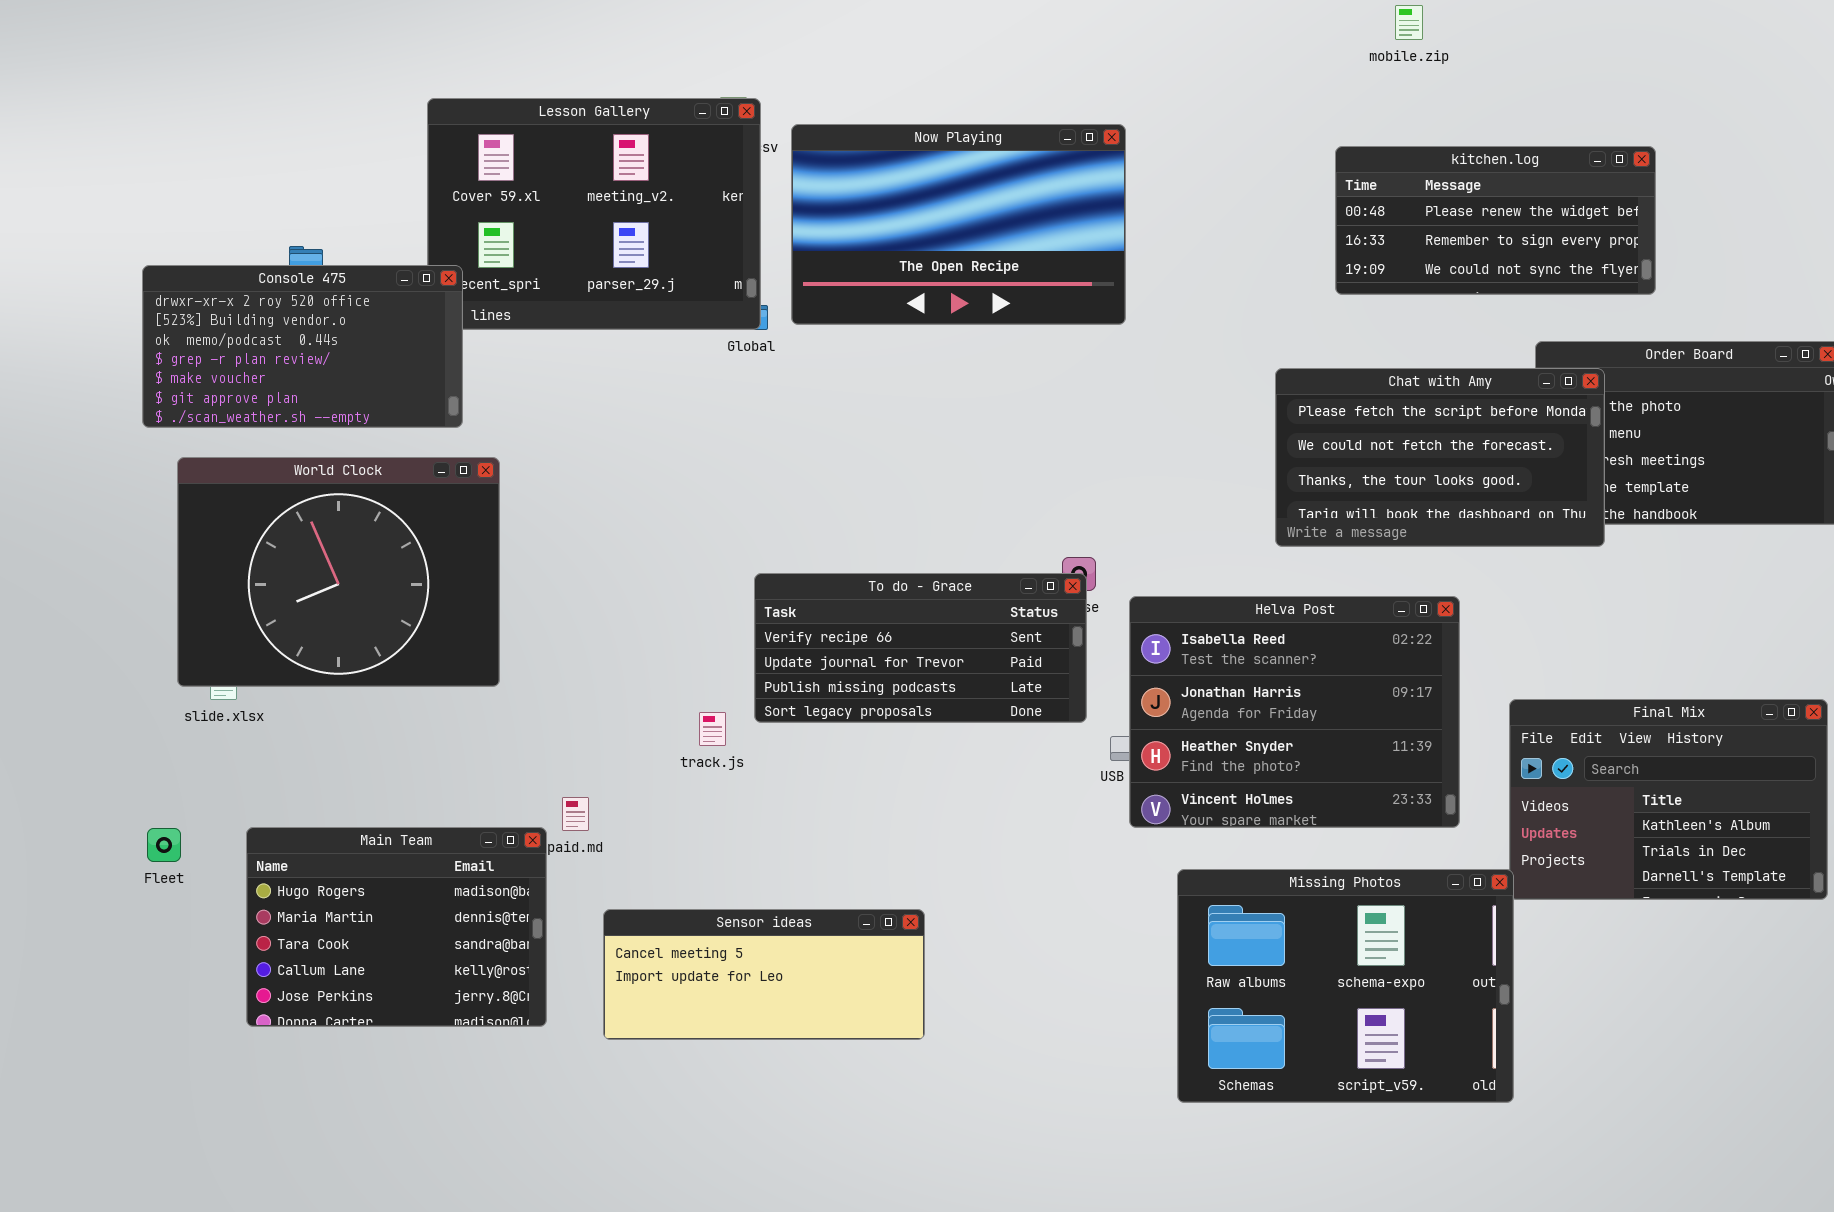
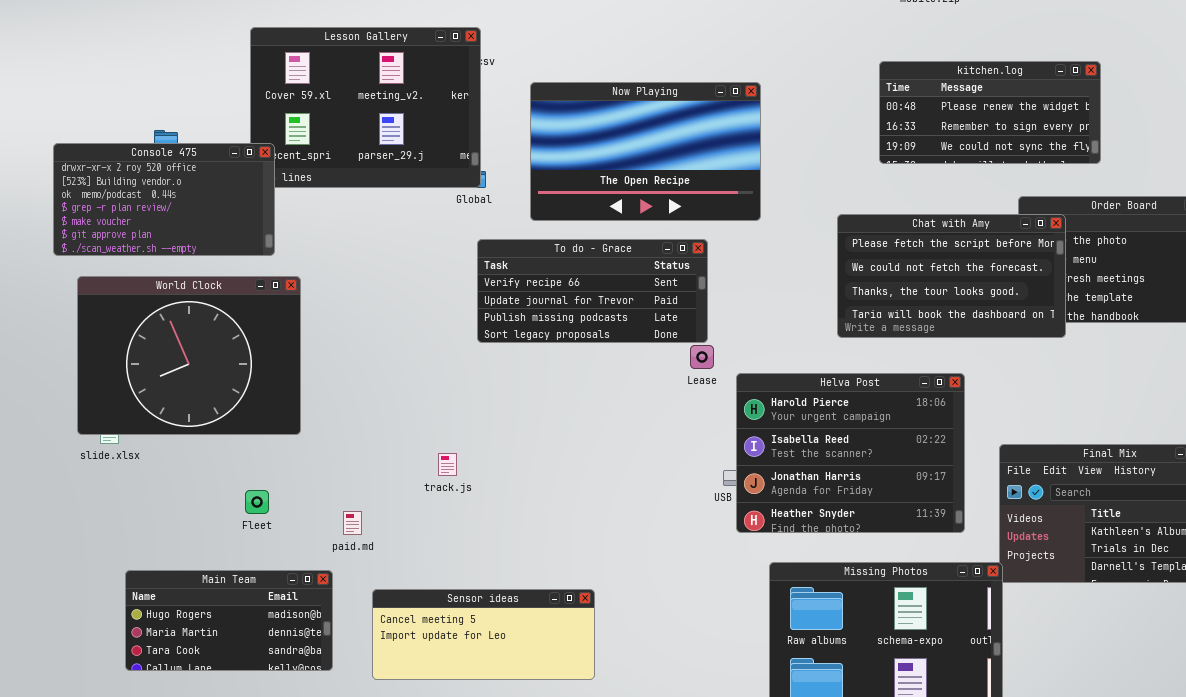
Now Playing: [791,124,1126,325] -> [530,82,761,221], moved
To do - Grace: [754,573,1087,723] -> [477,239,708,343], moved
Helva Post: [1129,596,1460,828] -> [736,373,965,533], scrolled up 1 row
Main Team: [246,827,547,1027] -> [125,570,333,671], resized
Fleet: [147,828,181,862] -> [245,490,269,514], moved

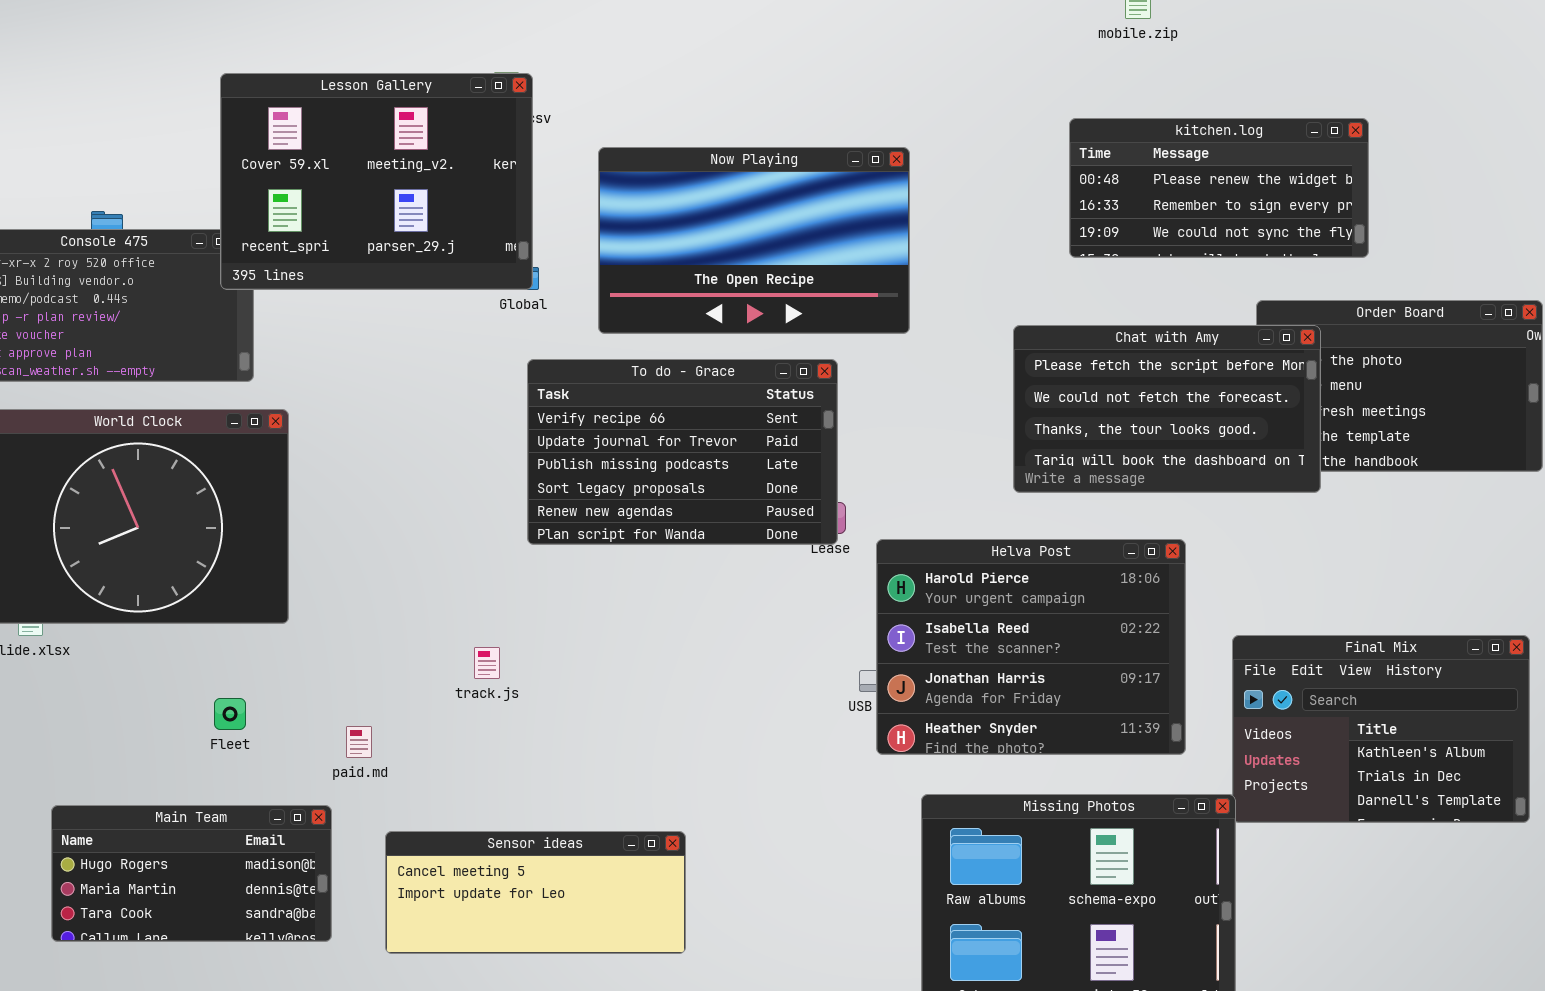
Lesson Gallery: [250,27,481,188] -> [220,73,533,290], raised
To do - Grace: [477,239,708,343] -> [527,359,838,545], resized

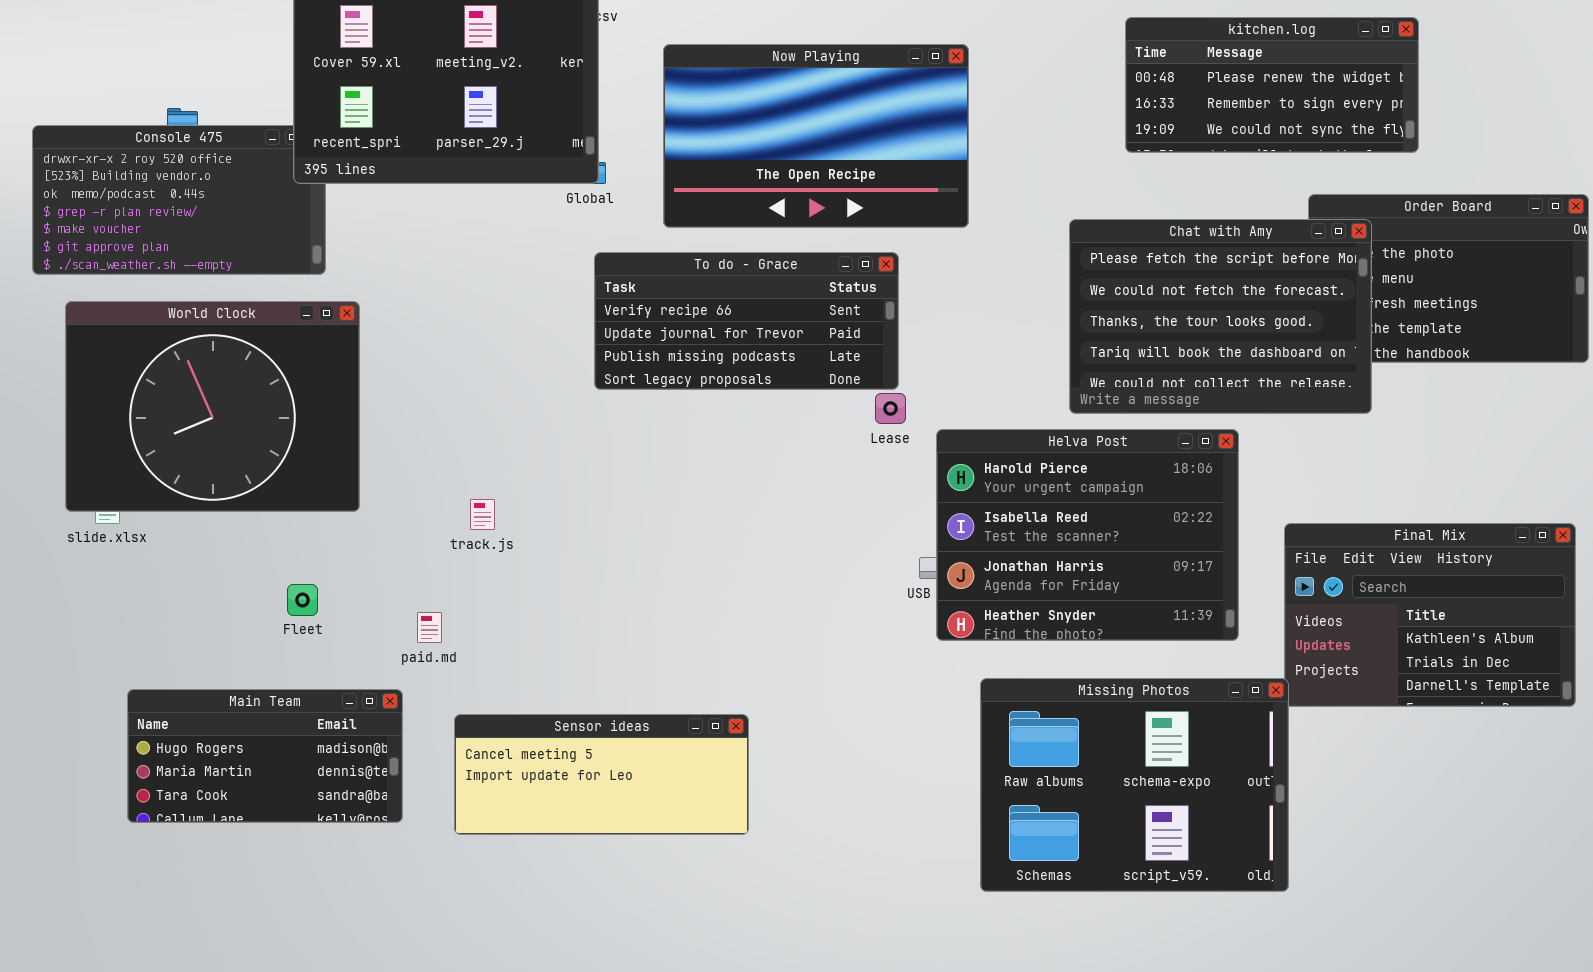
Chat with Amy: [1013,325,1321,493] -> [1069,219,1372,414], resized
To do - Grace: [527,359,838,545] -> [594,252,899,390], resized
track.js: [474,647,500,679] -> [470,499,495,530], moved

